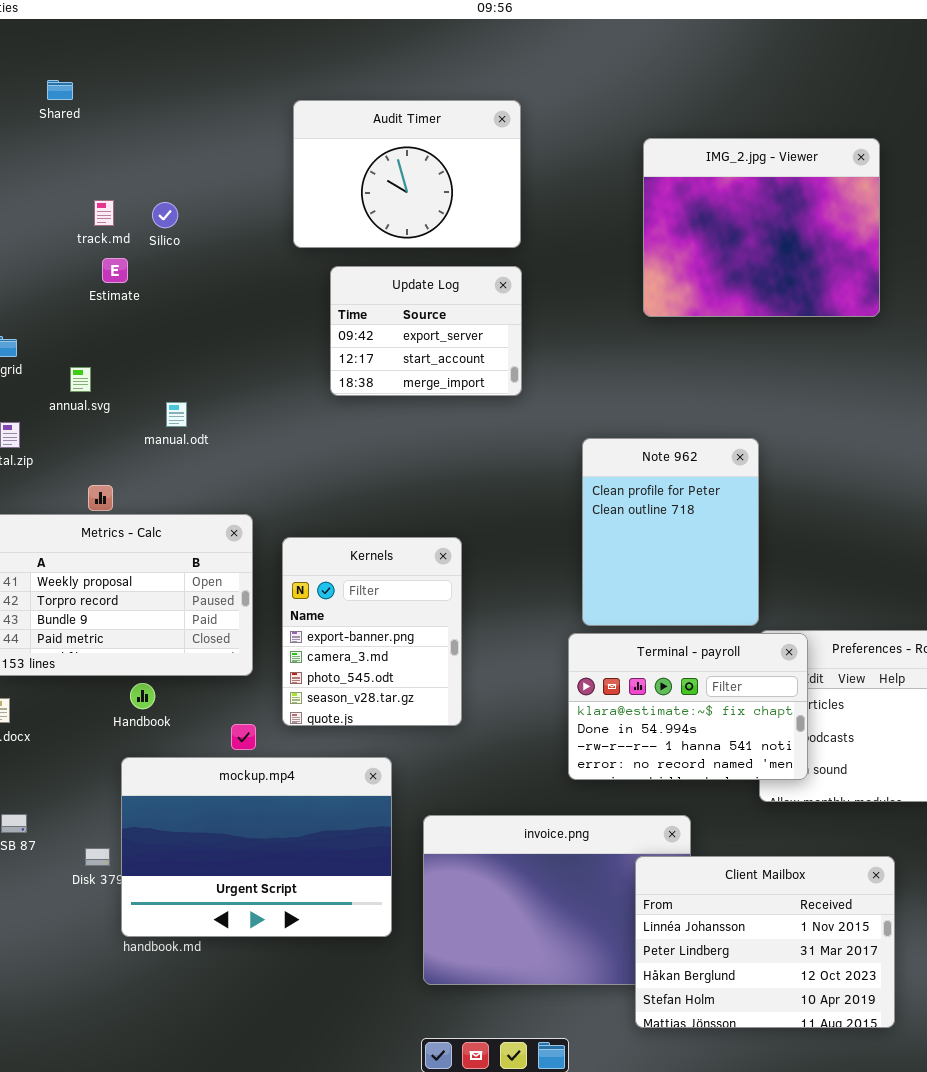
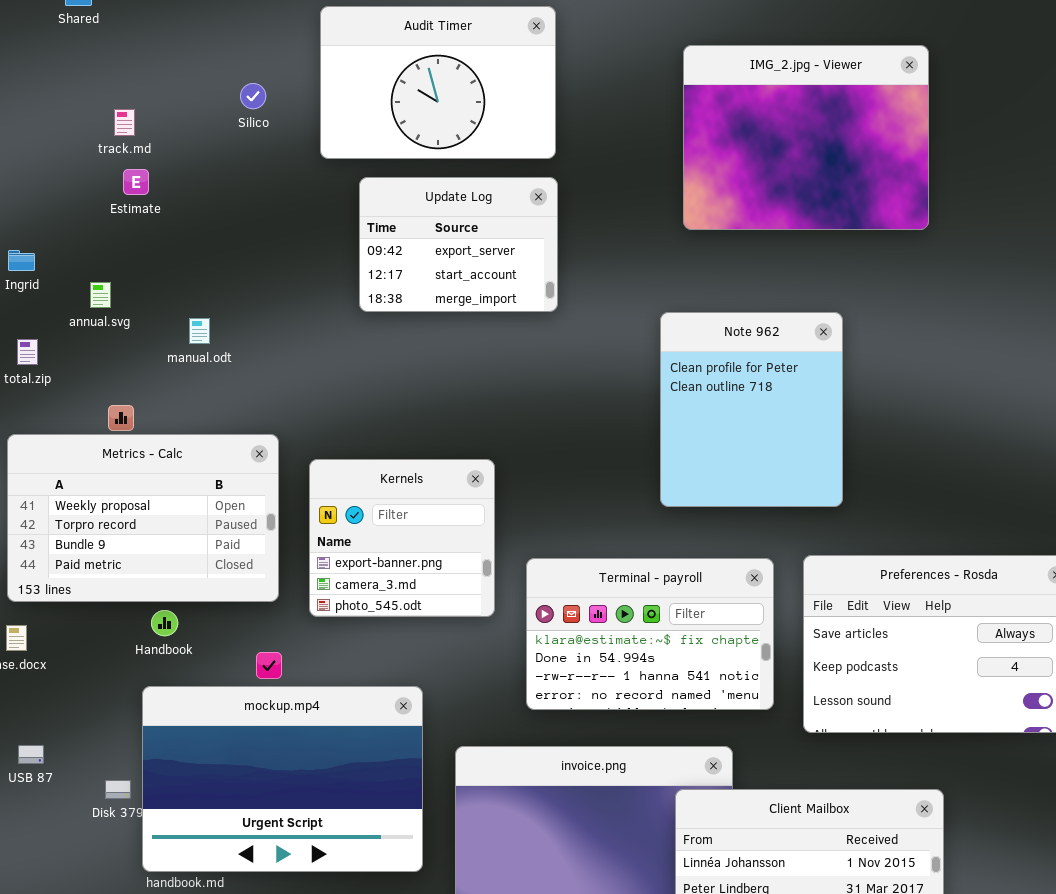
Silico: [152,202,178,228] -> [240,83,266,109], moved
Note 962: [582,438,759,626] -> [660,312,843,507], moved
Kernels: [282,537,462,726] -> [309,459,495,617], resized
Terminal - payroll: [568,633,808,780] -> [526,558,774,710], moved

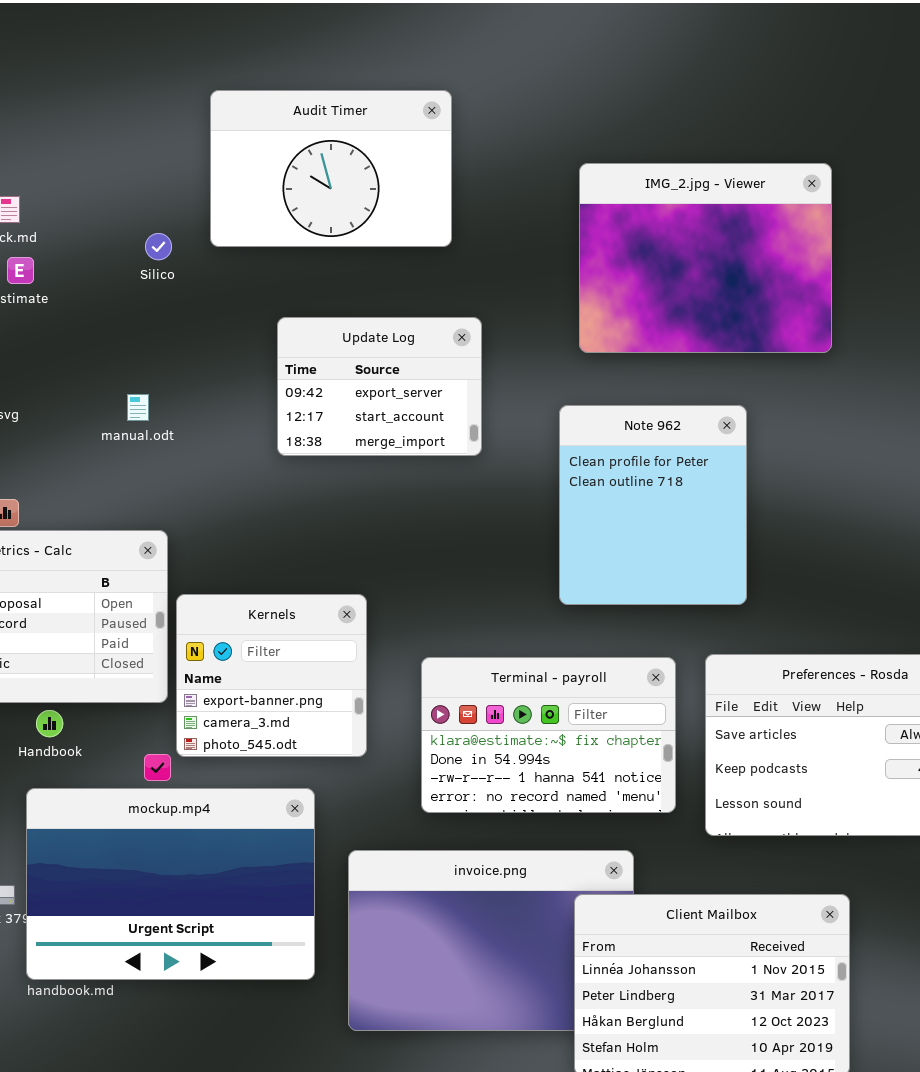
IMG_2.jpg - Viewer: [683,45,929,230] -> [579,163,832,353], moved
Silico: [240,83,266,109] -> [145,233,172,260], moved
Update Log: [359,177,558,312] -> [277,317,482,456], moved
manual.odt: [189,318,210,344] -> [127,394,149,421], moved
Kernels: [309,459,495,617] -> [176,594,367,757], moved

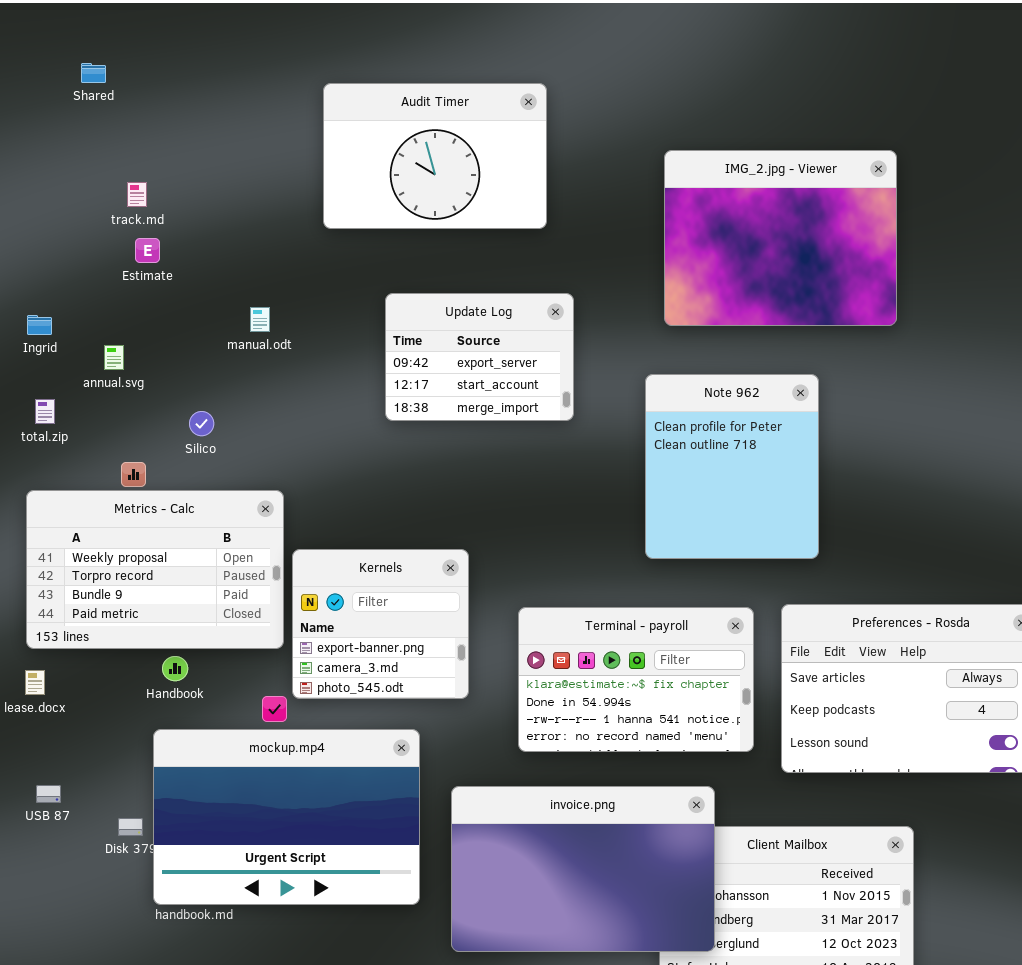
Silico: [145,233,172,260] -> [189,411,214,436], moved
manual.odt: [127,394,149,421] -> [250,307,270,332], moved
invoice.png: [348,850,634,1031] -> [451,786,715,952], raised

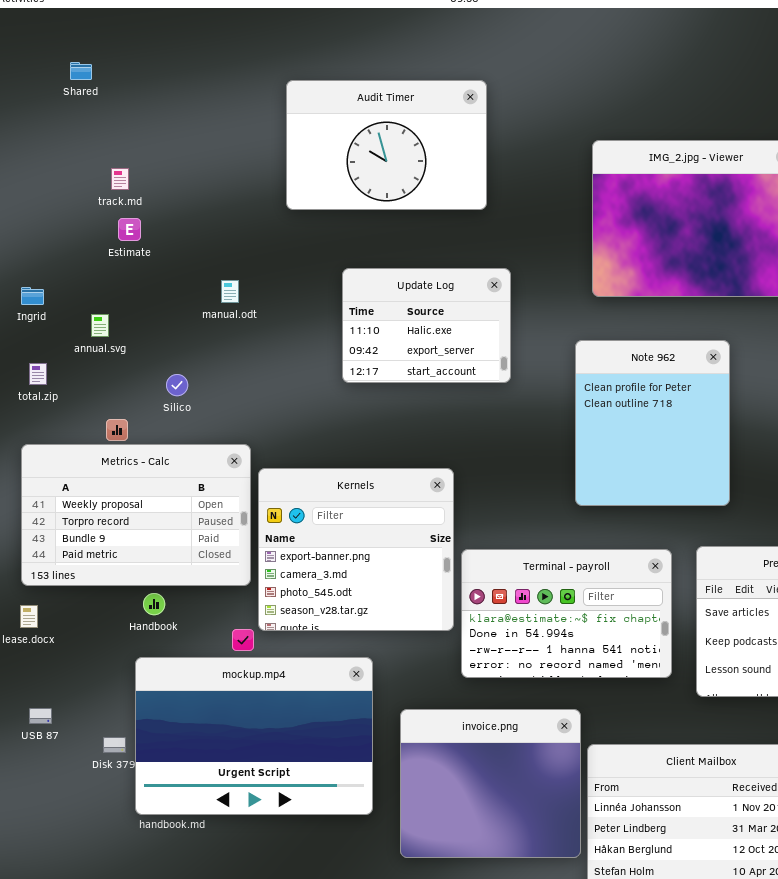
Update Log: [385,293,574,421] -> [342,268,511,383], scrolled up 1 row
Kernels: [292,549,469,699] -> [258,468,454,631], resized
invoice.png: [451,786,715,952] -> [400,709,581,858], resized

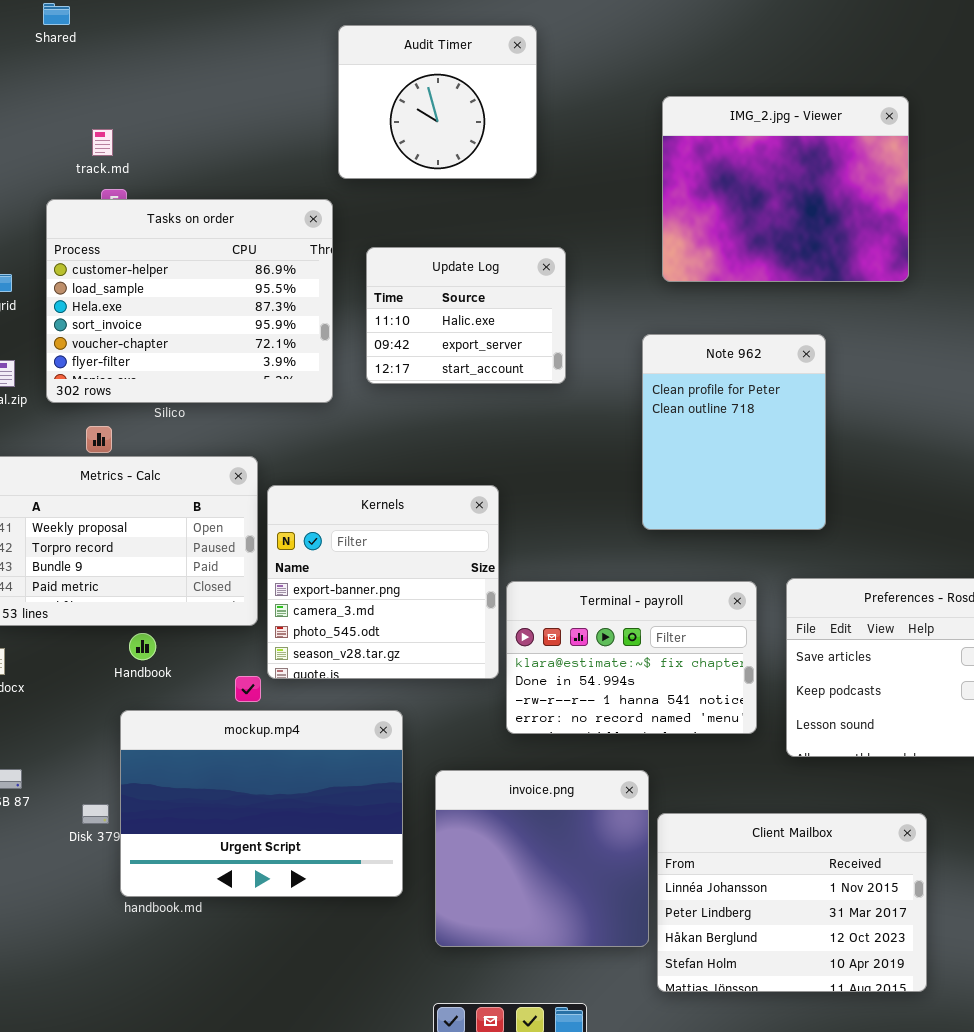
Audit Timer: [286,80,487,210] -> [338,25,537,179], resized
Tasks on order: none -> [46,199,333,403], opened

